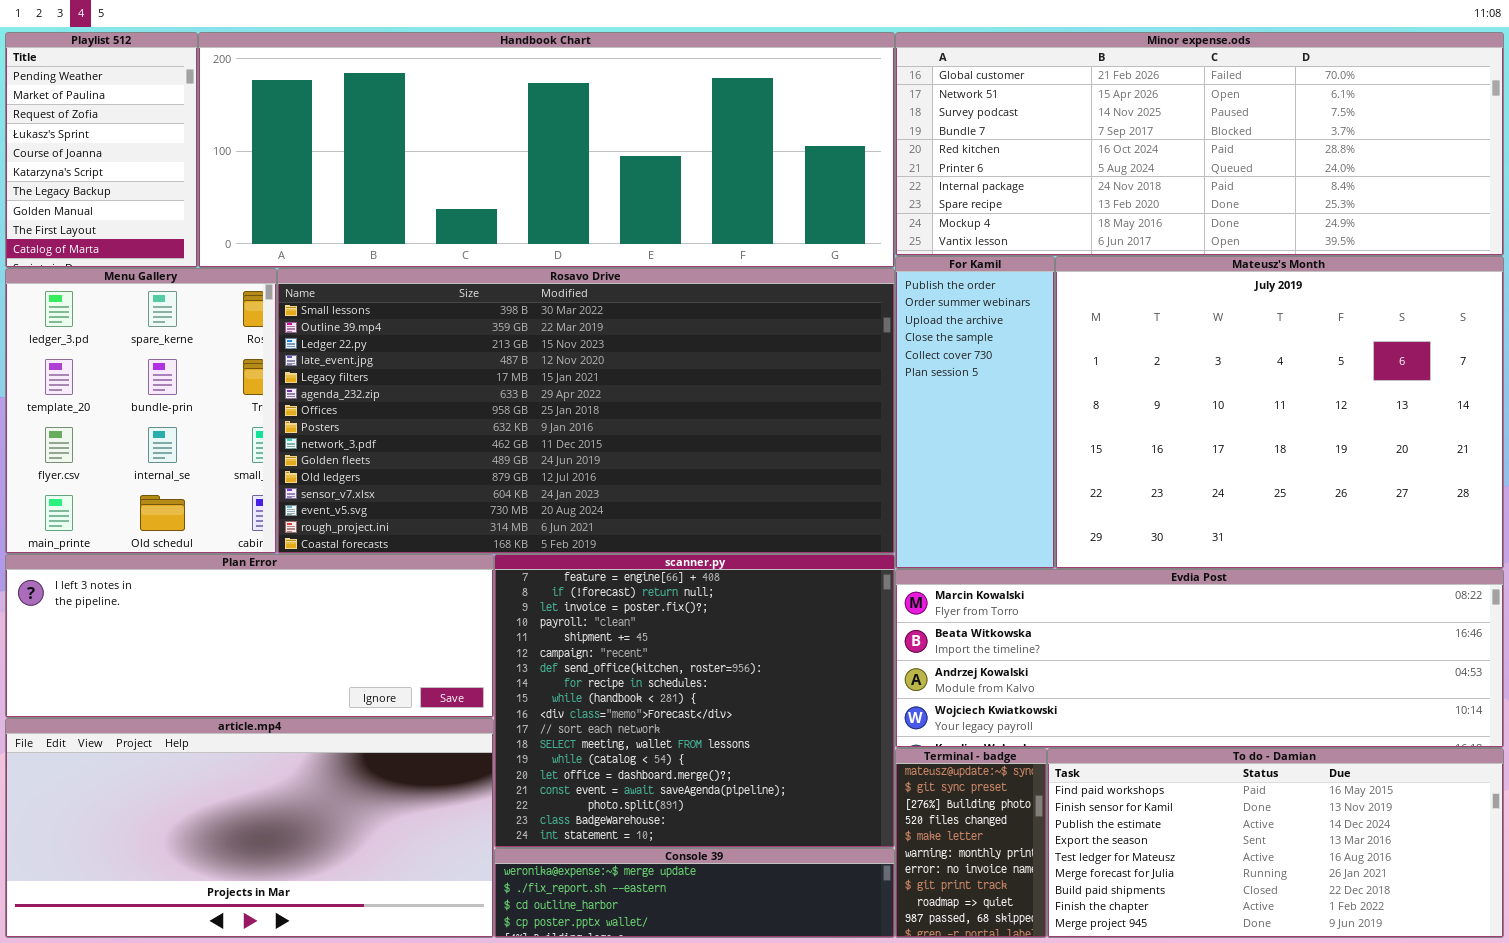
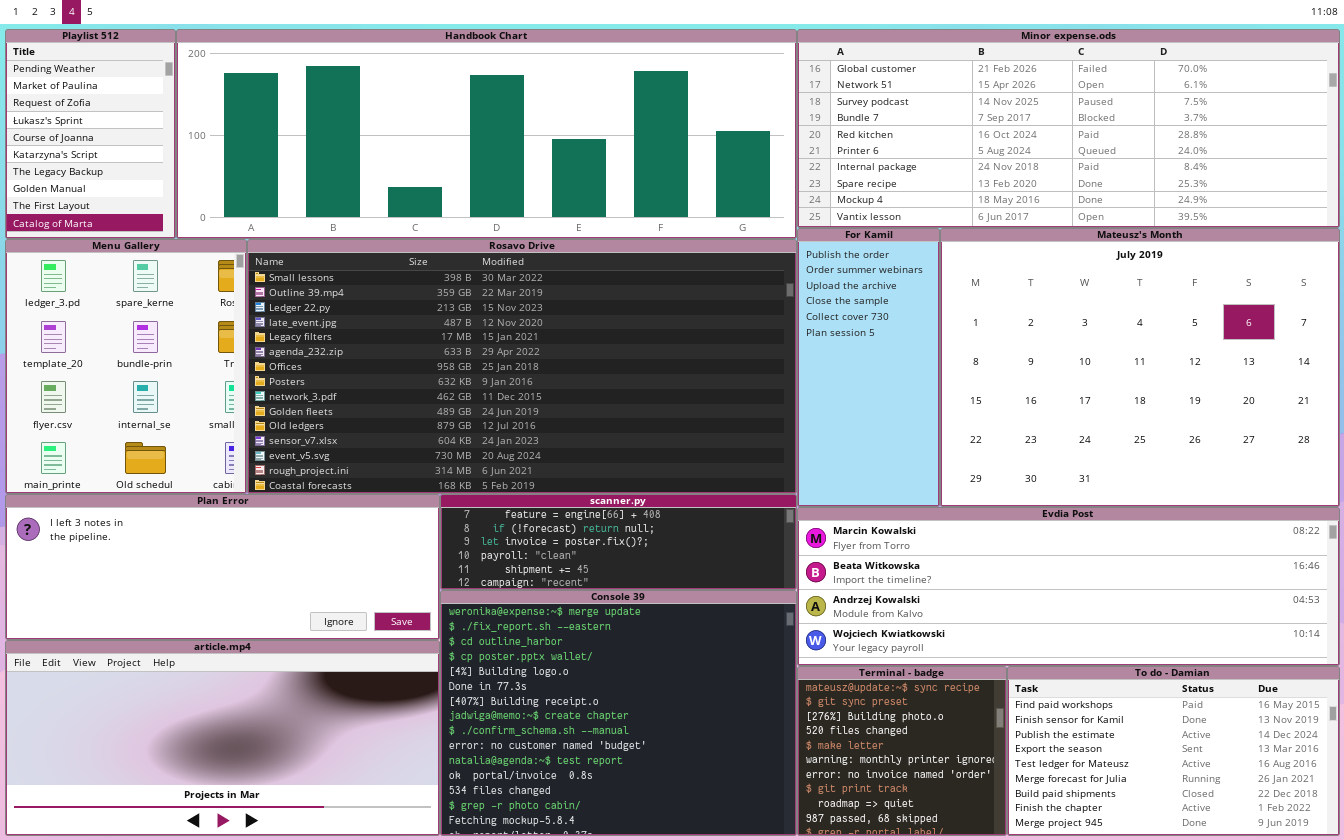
scanner.py: [494,554,895,848] -> [440,494,797,590], resized
Terminal - badge: [895,748,1047,938] -> [797,666,1007,836], resized
To do - Damian: [1047,748,1504,938] -> [1007,666,1340,836], resized
Console 39: [494,848,895,938] -> [440,590,797,836], resized

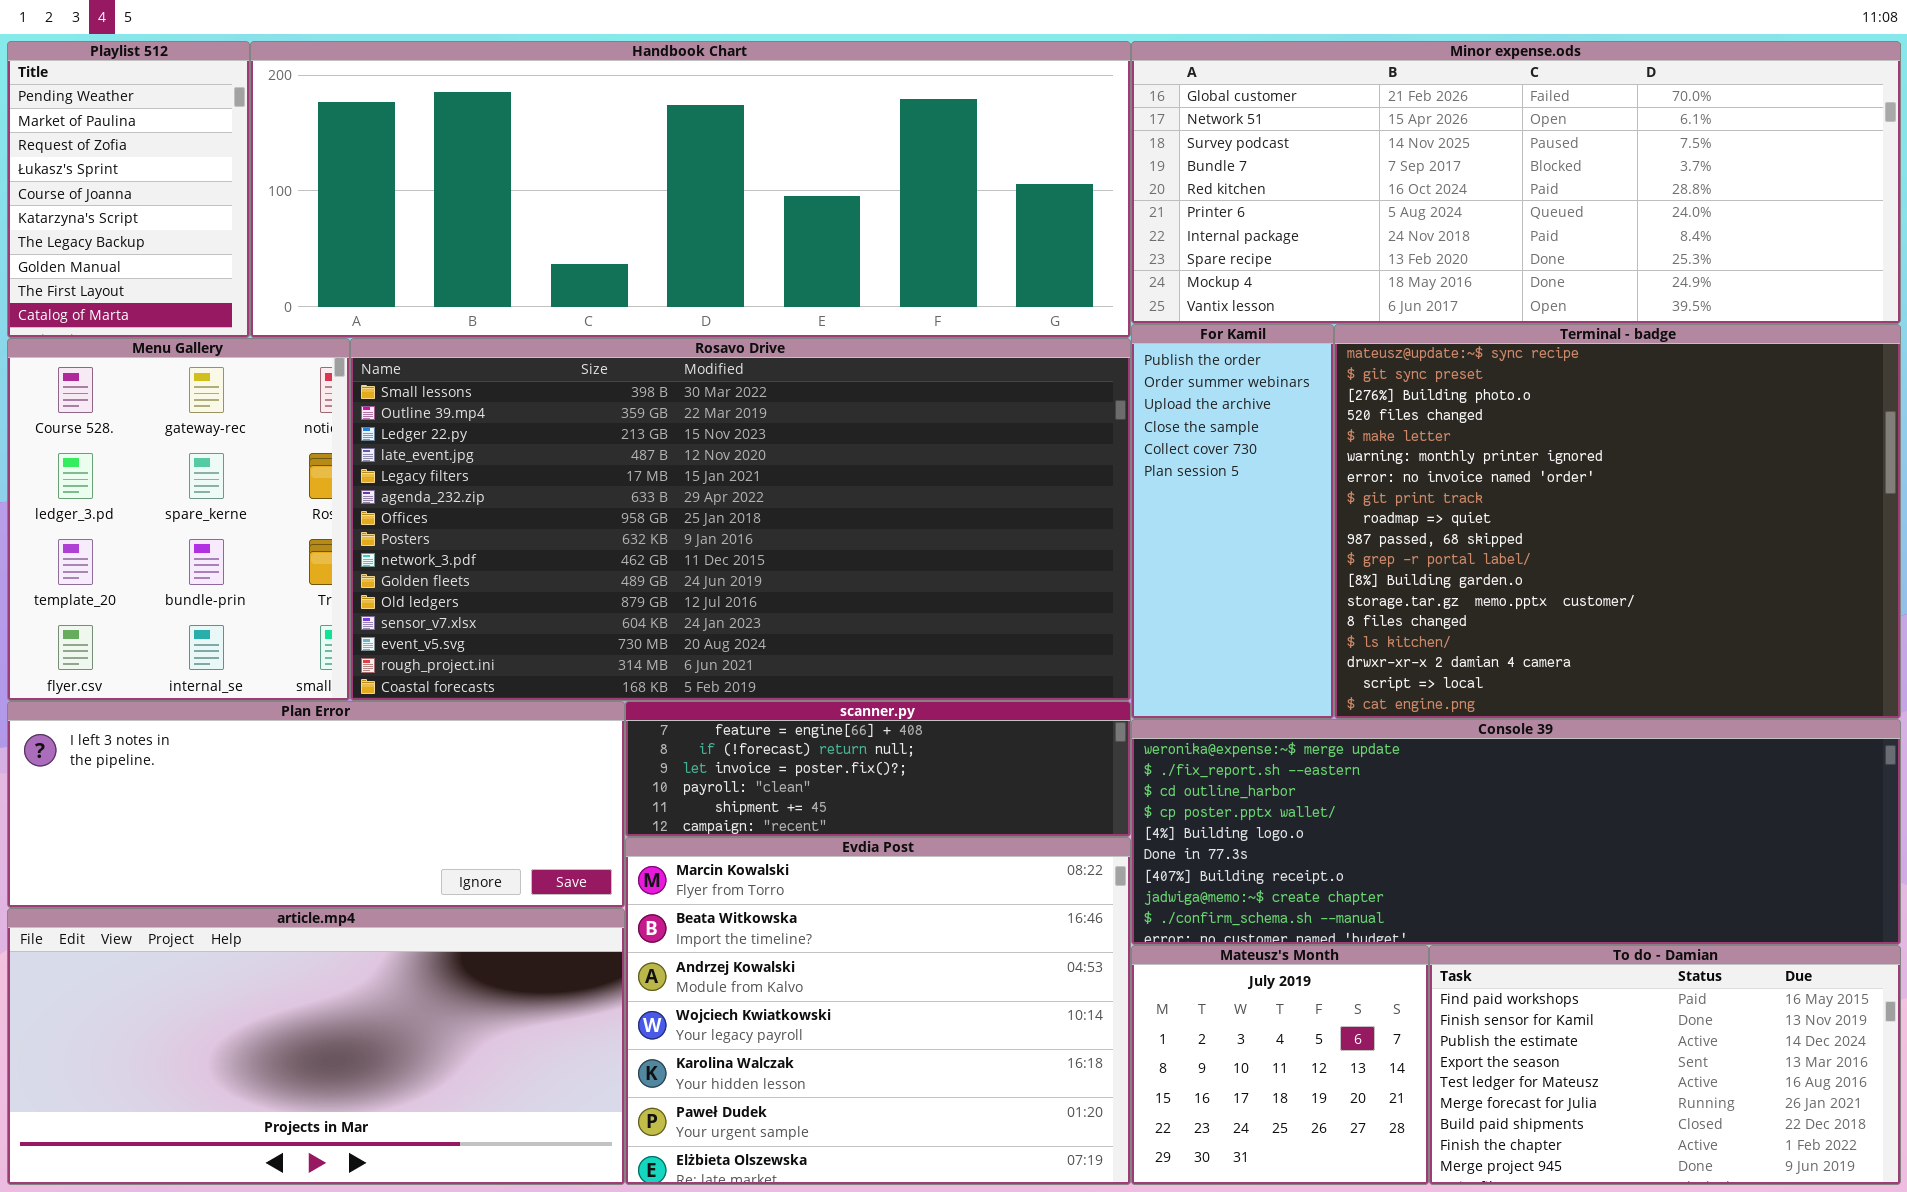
Mateusz's Month: [940,228,1340,507] -> [1131,945,1429,1185], moved, resized
Menu Gallery: [5,239,247,494] -> [7,338,350,701], scrolled up 1 row
Evdia Post: [797,507,1340,666] -> [625,837,1131,1185], moved, resized
Console 39: [440,590,797,836] -> [1131,719,1901,945], moved, resized
Terminal - badge: [797,666,1007,836] -> [1334,324,1901,719], moved, resized

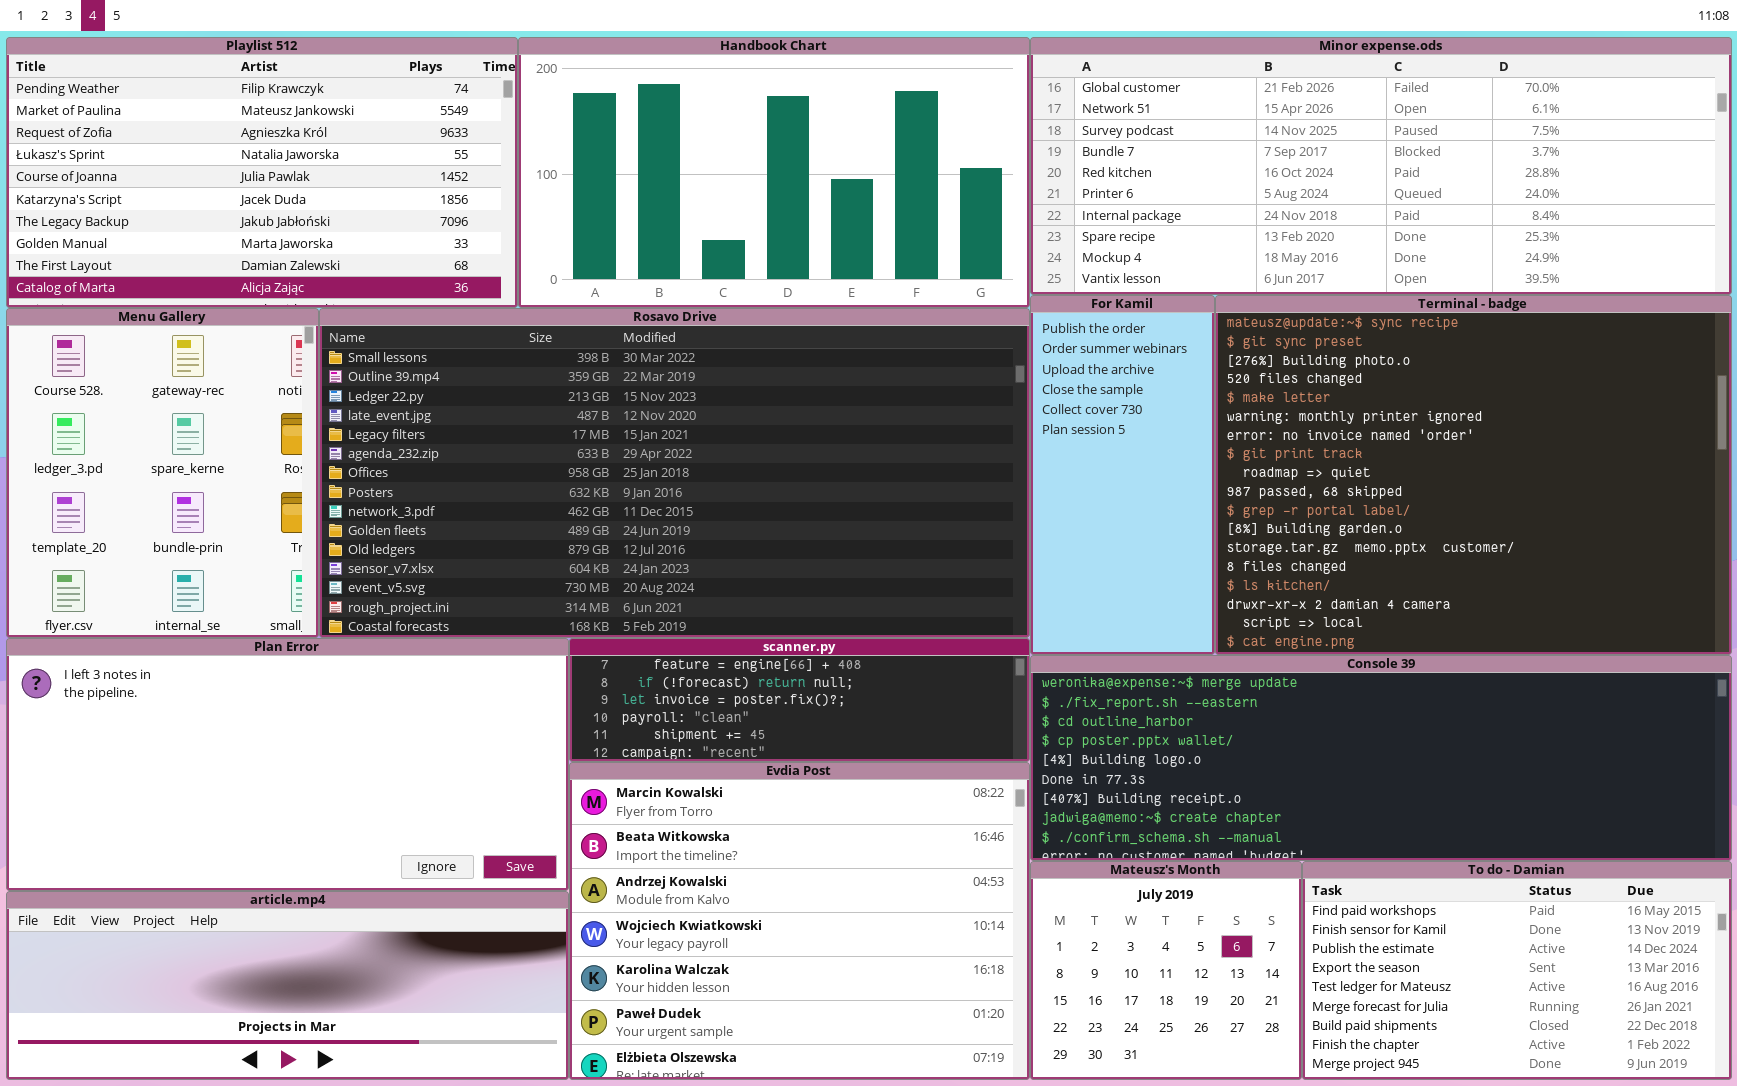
Playlist 512: [7,41,250,338] -> [6,37,518,308], resized
Handbook Chart: [250,41,1131,338] -> [518,37,1030,308], resized
Plan Error: [7,701,625,908] -> [6,638,569,891], resized
article.mp4: [7,908,625,1185] -> [6,891,569,1080], resized

